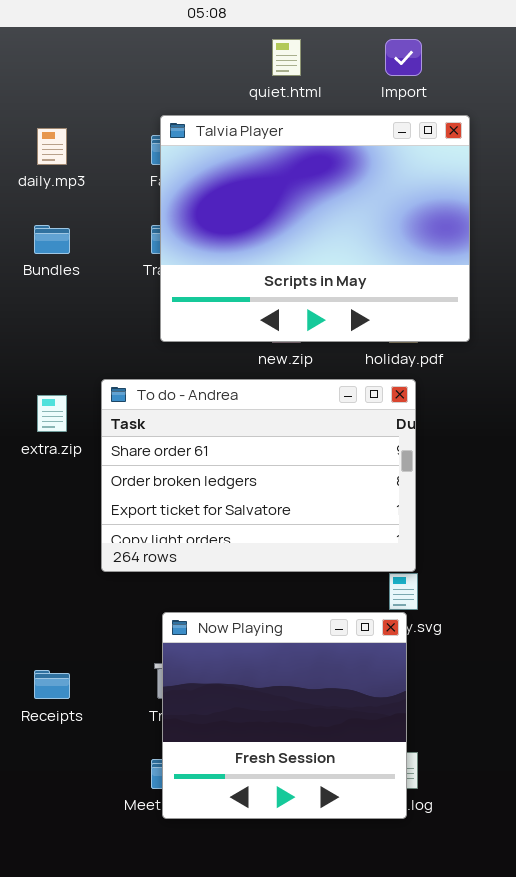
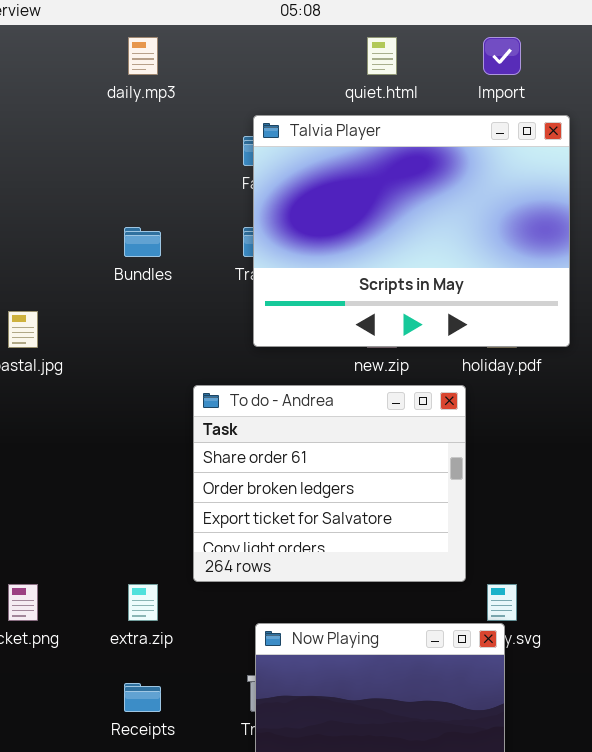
daily.mp3: [37,128,67,165] -> [128,37,158,75], moved
To do - Andrea: [101,379,416,572] -> [193,385,466,582], resized
extra.zip: [37,395,67,432] -> [128,584,158,621], moved

